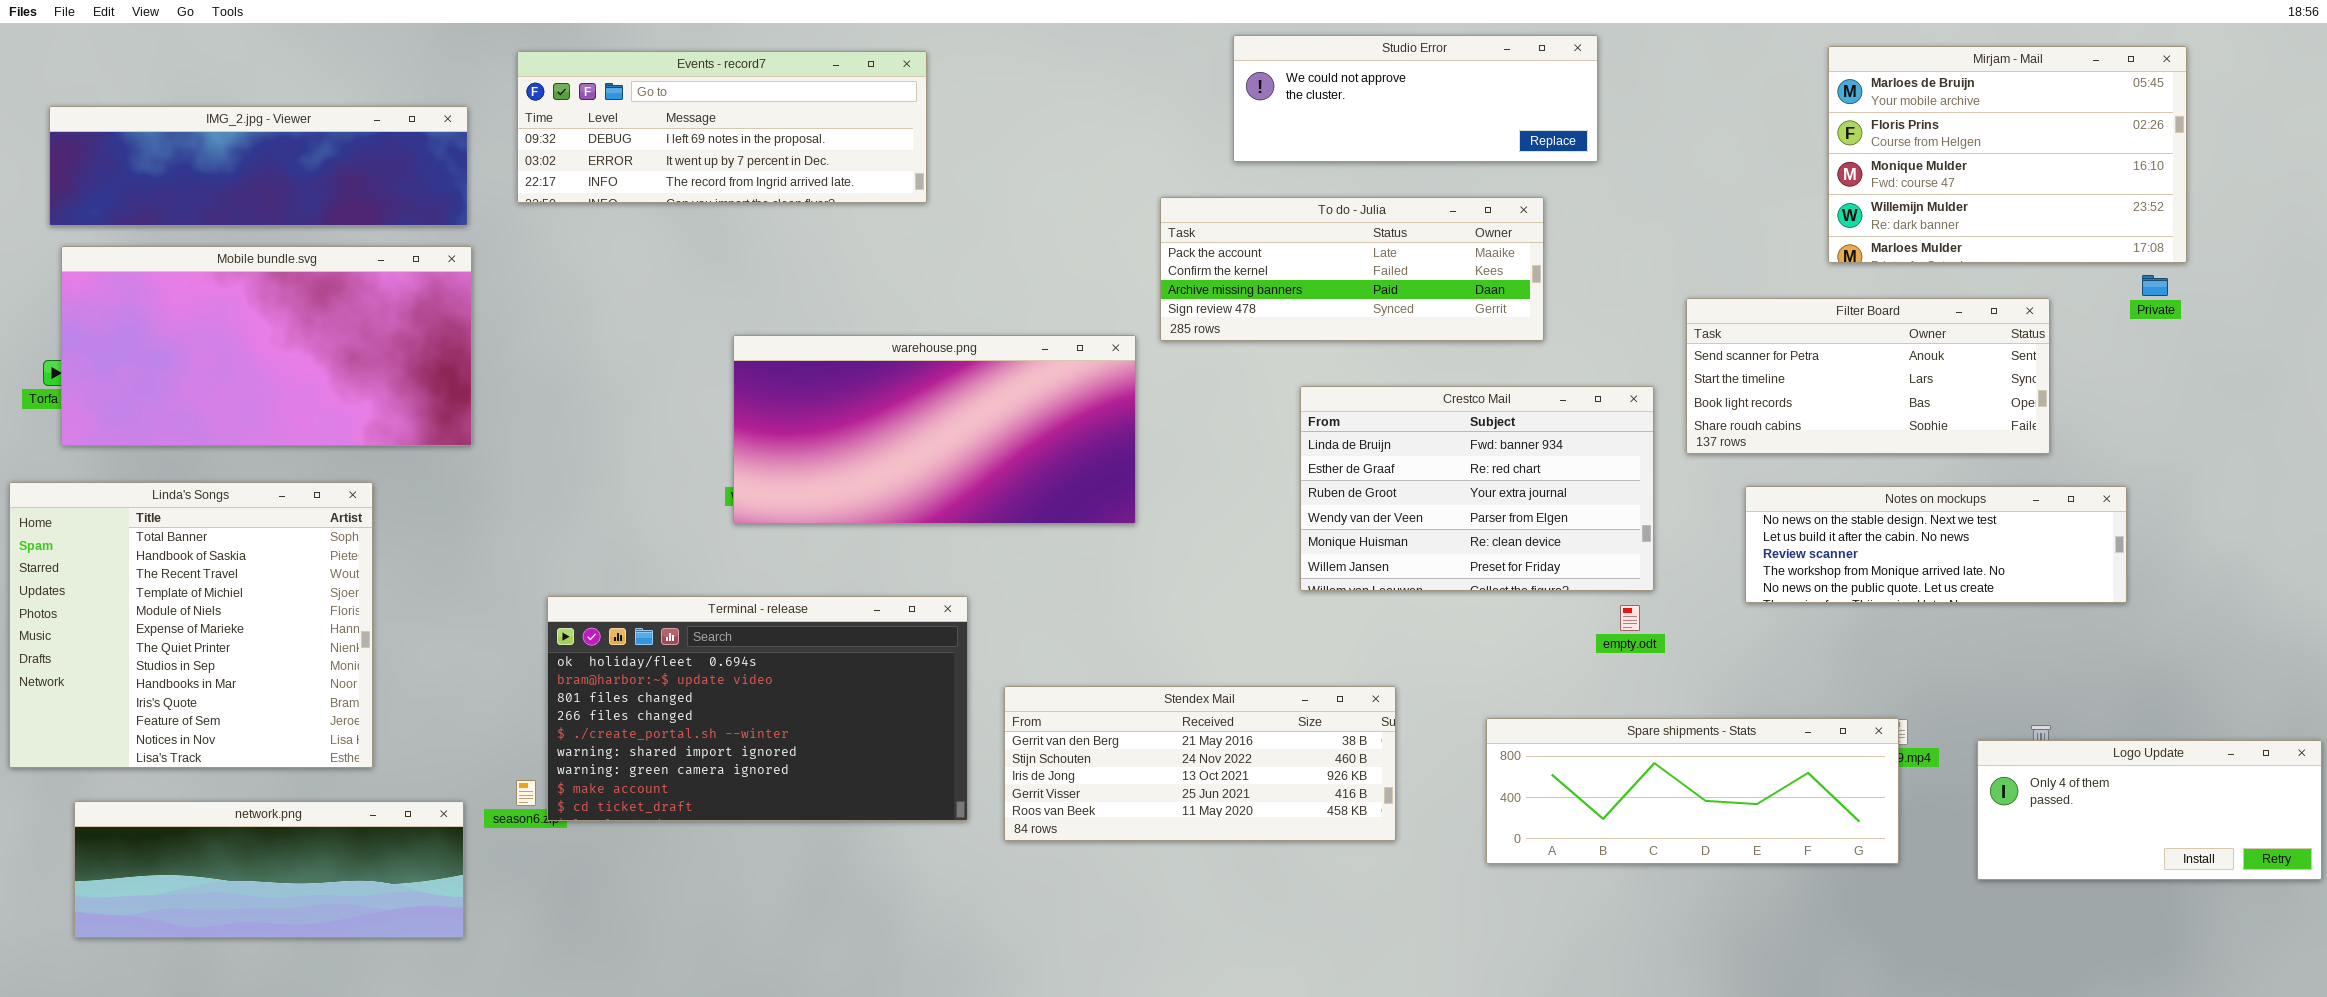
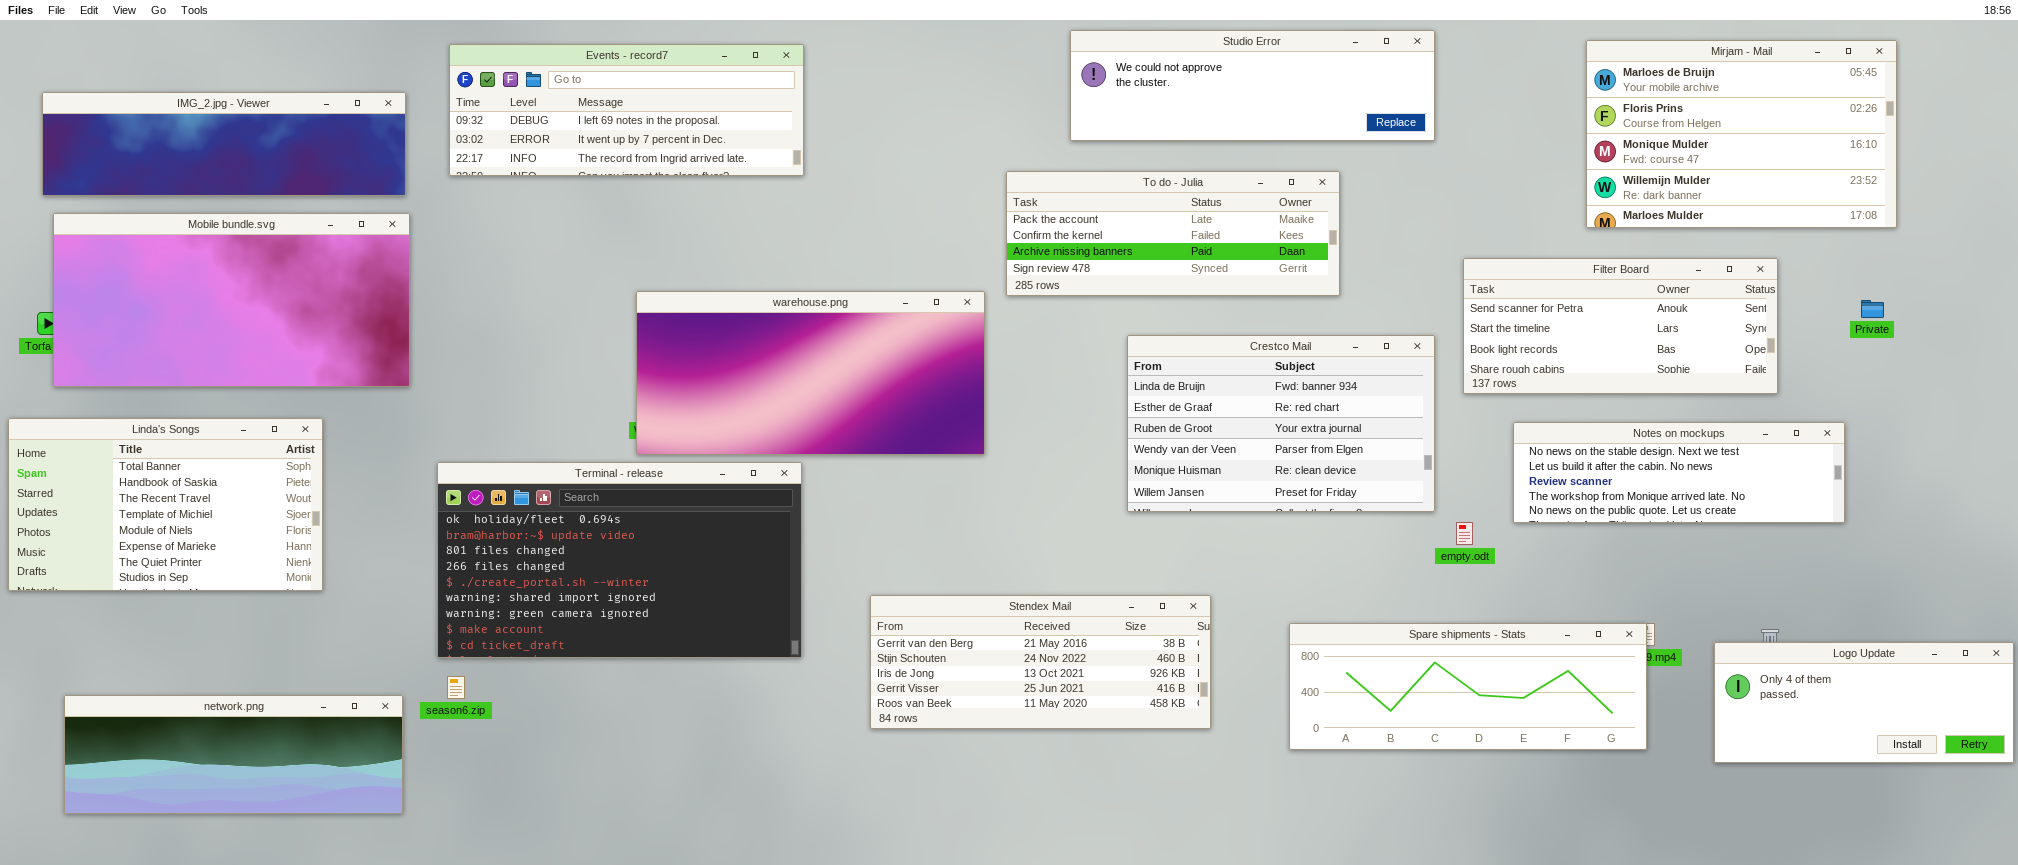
Studio Error: [1233,35,1598,162] -> [1070,30,1435,141], resized
Private: [2142,275,2168,296] -> [1861,300,1884,318], moved
Linda's Songs: [9,482,373,768] -> [8,418,323,591], resized
Terminal - release: [547,596,968,821] -> [437,462,802,658], moved
empty.odt: [1620,605,1640,631] -> [1456,522,1473,545], moved

